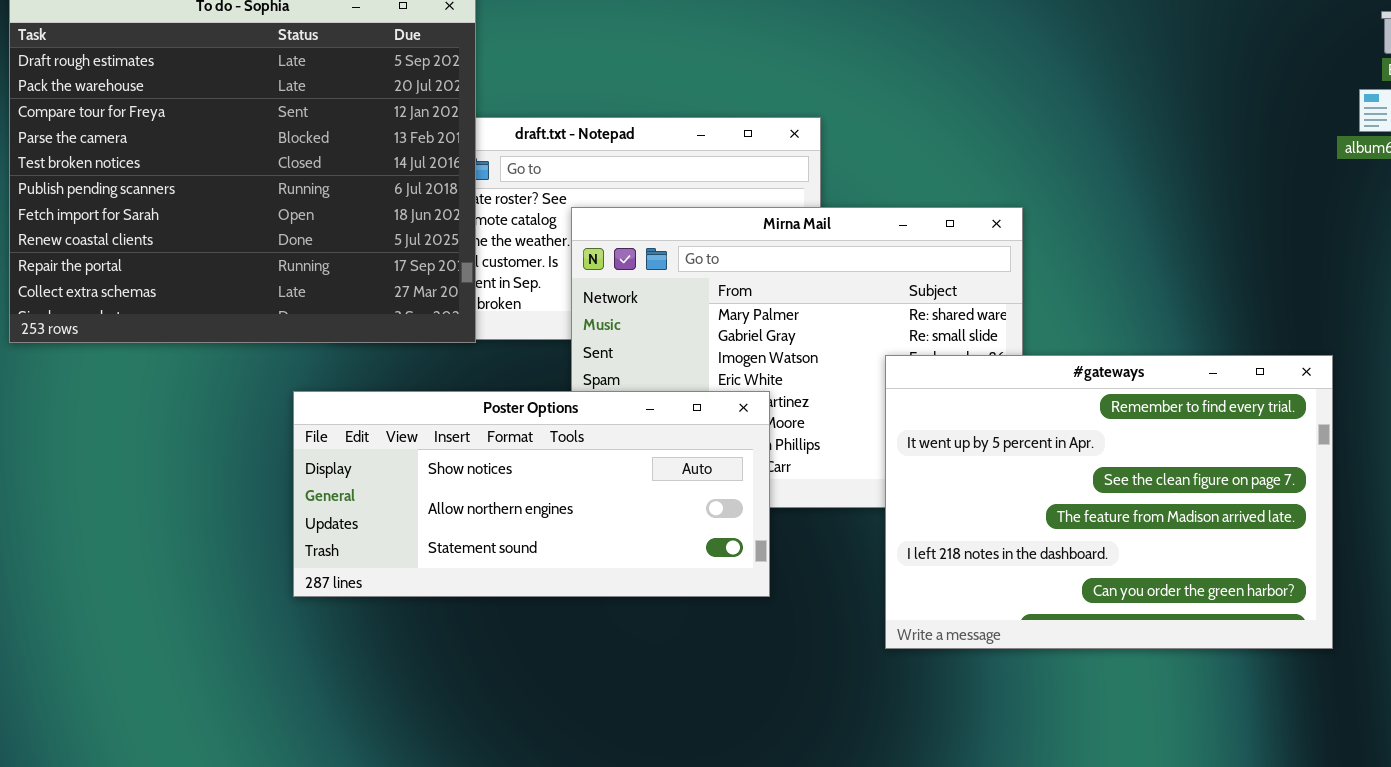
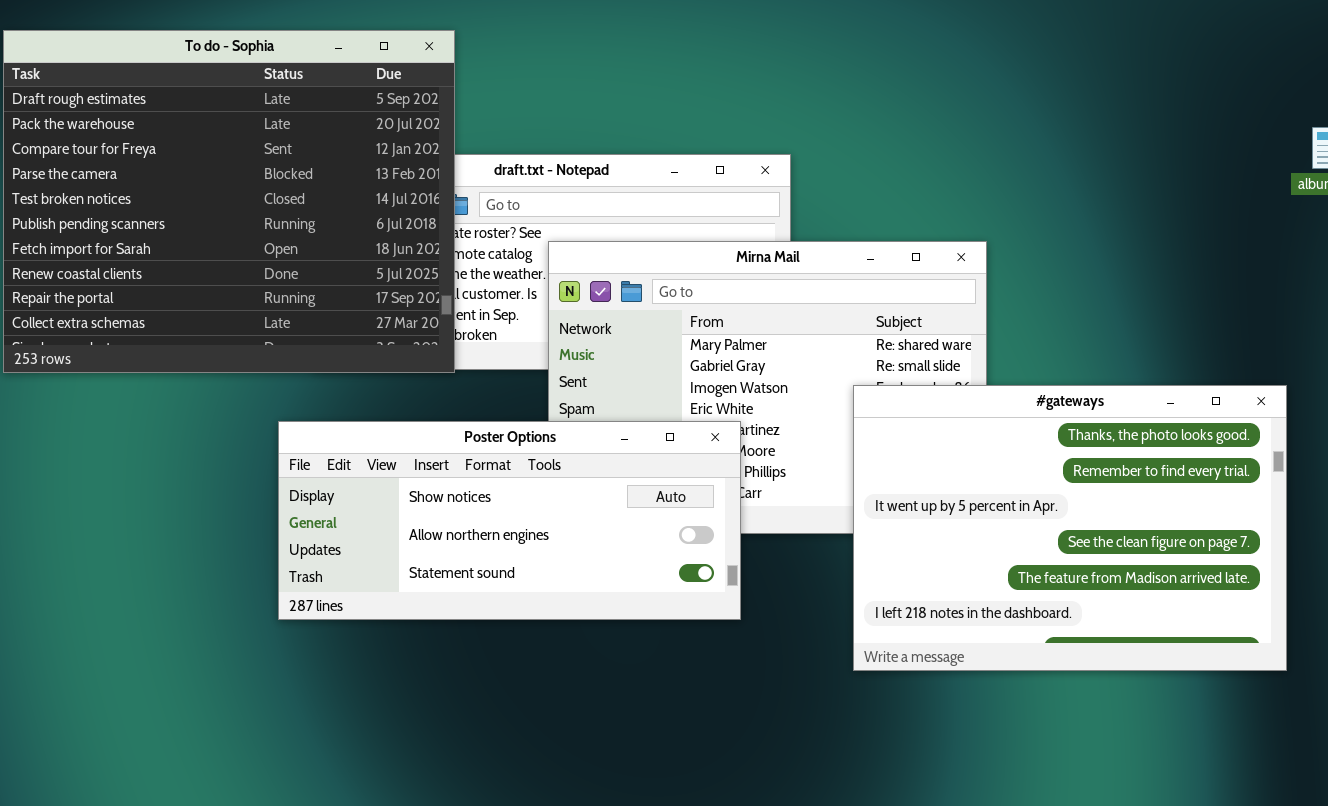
#gateways: [885,355,1333,649] -> [853,385,1287,671], scrolled up 1 row

